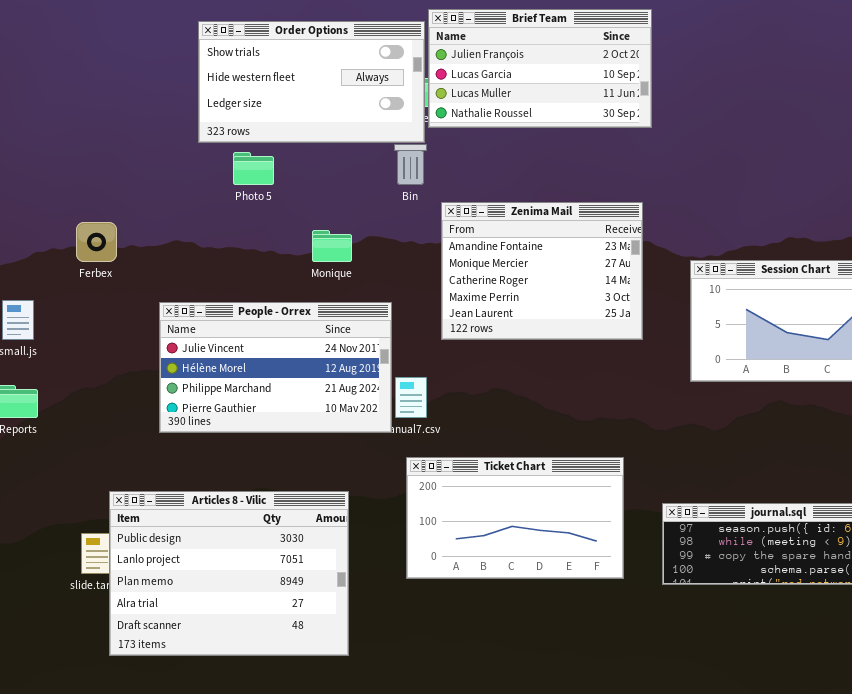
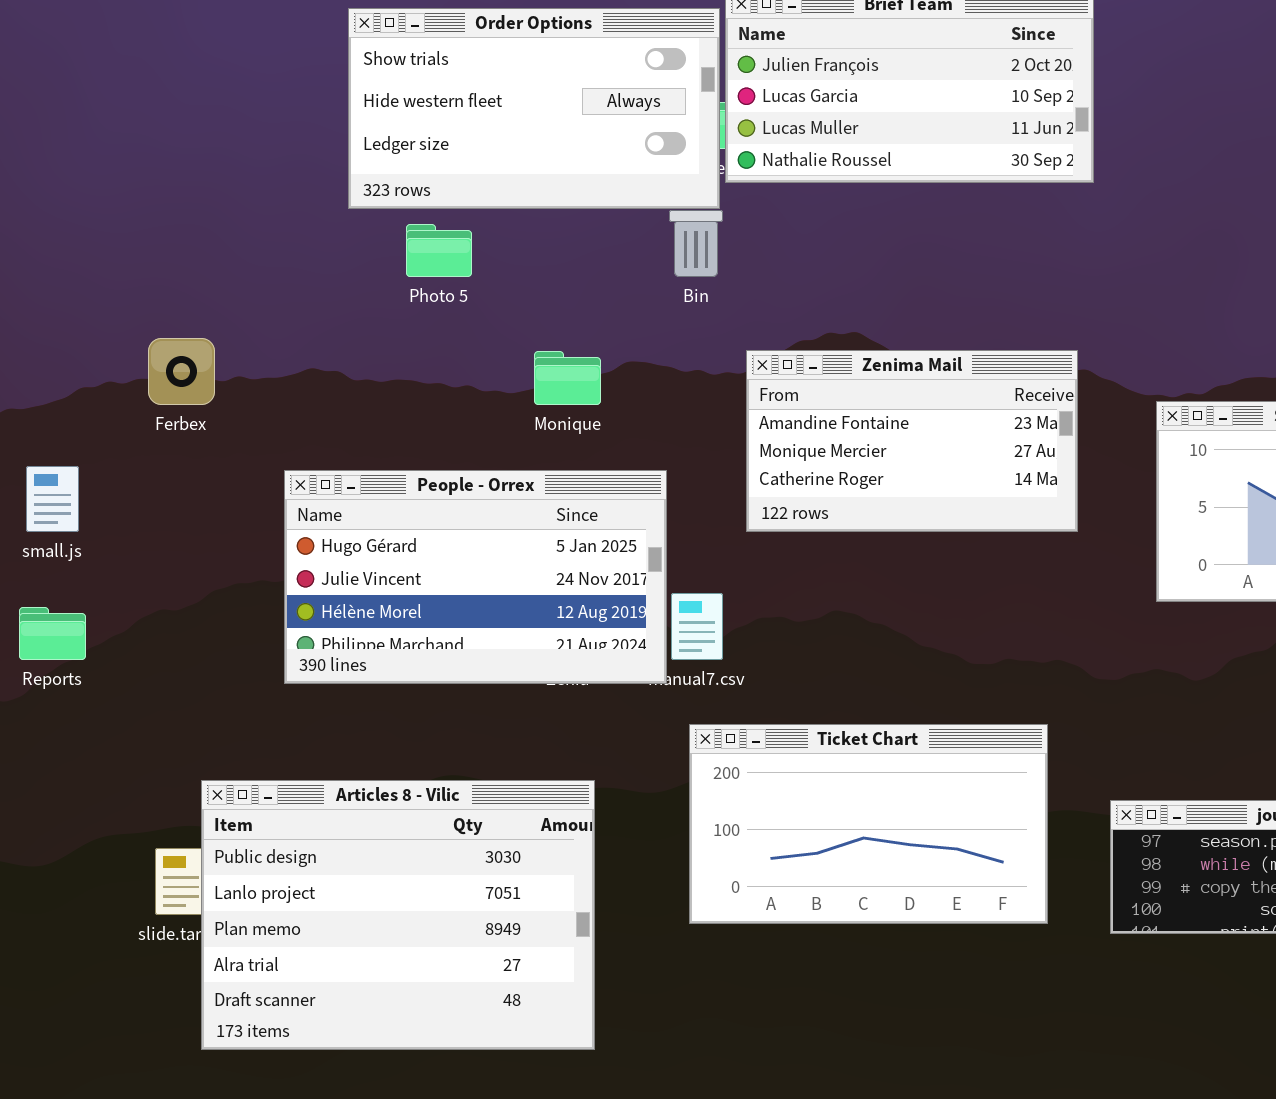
Zenima Mail: [441,202,643,340] -> [746,350,1078,532], resized
People - Orrex: [159,302,392,433] -> [284,470,667,684], scrolled up 1 row

